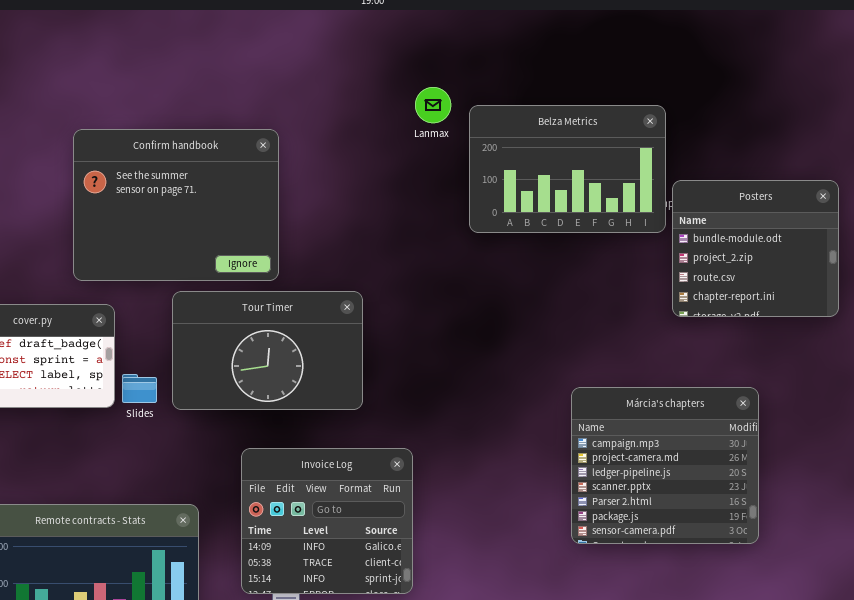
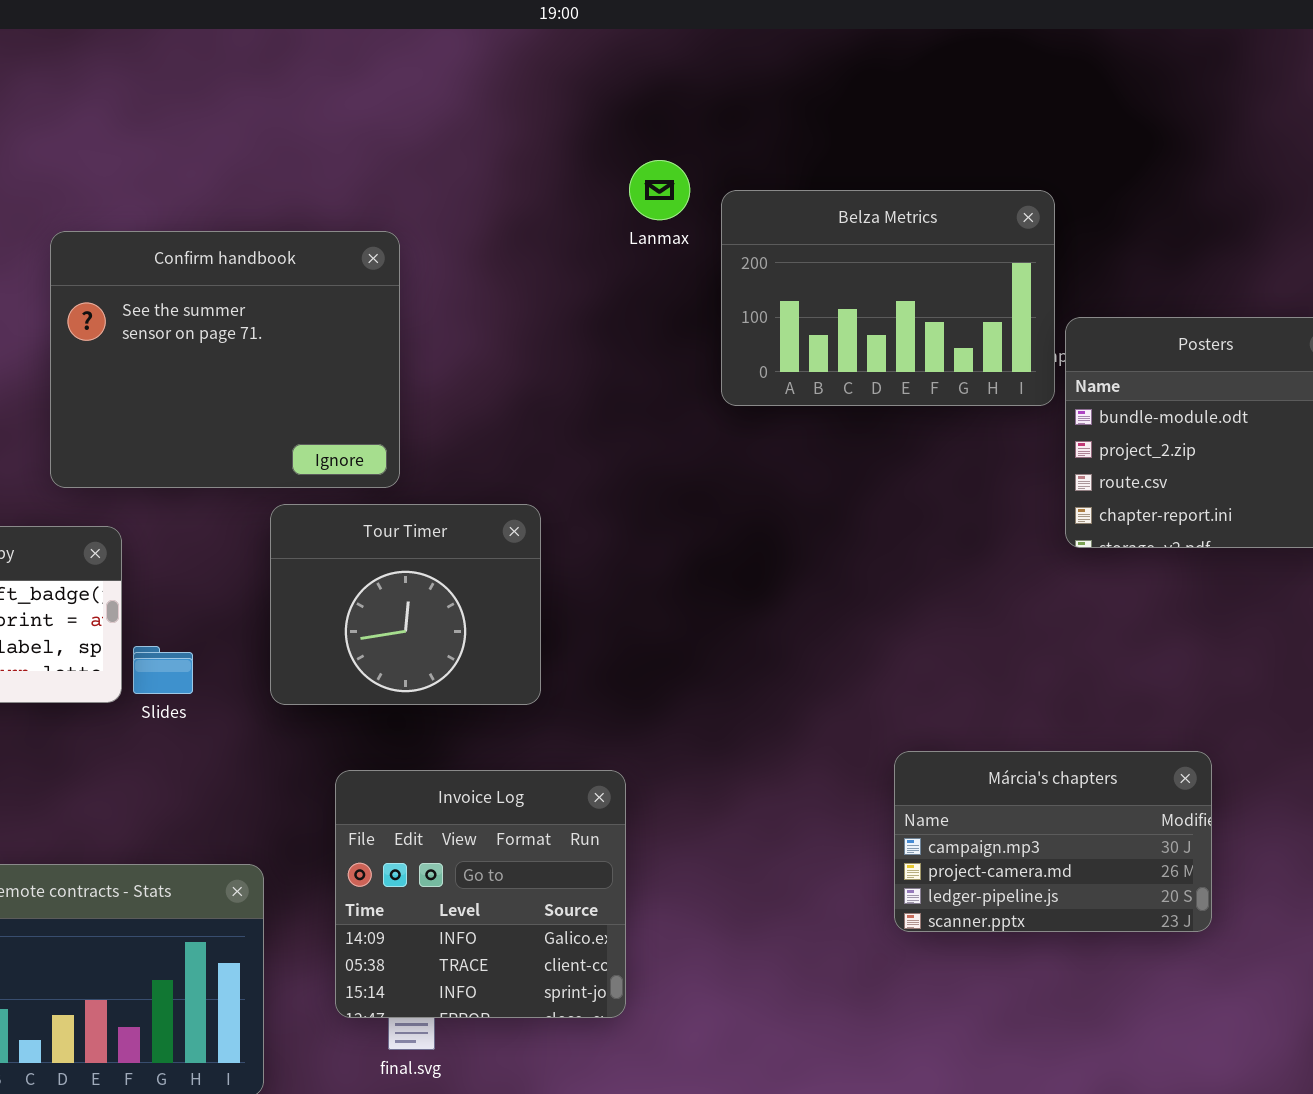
Tour Timer: [172,291,363,410] -> [270,504,541,705], resized
Márcia's chapters: [571,387,759,544] -> [894,751,1212,932], resized

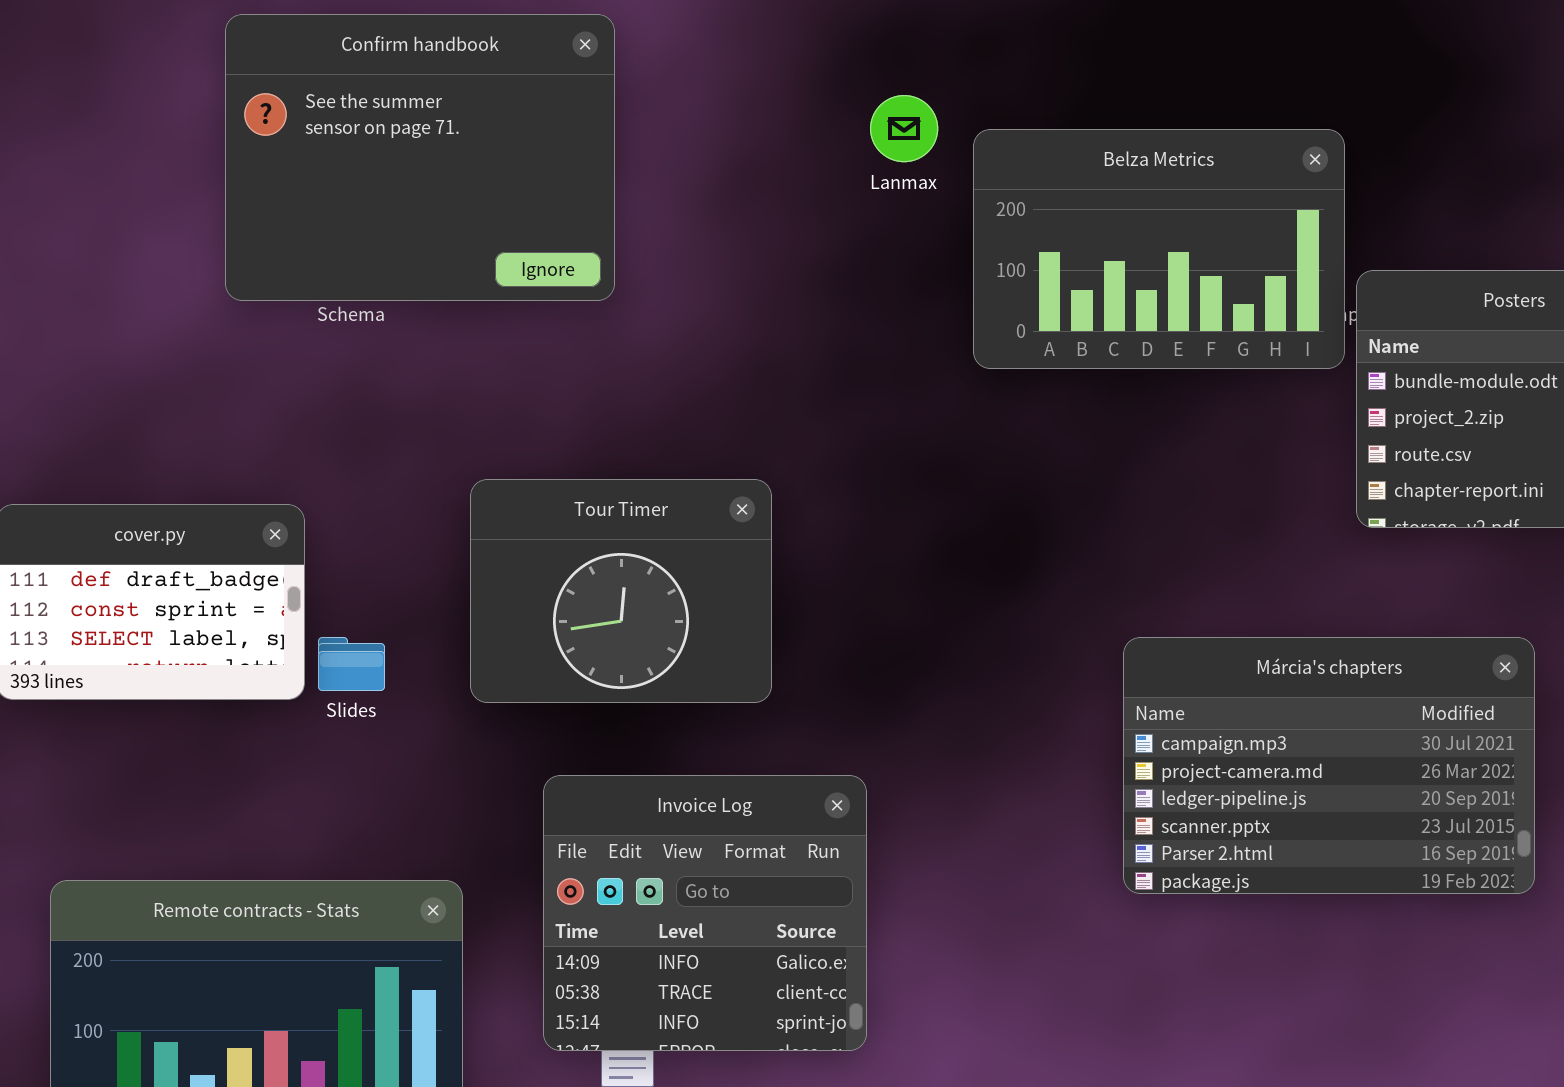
Confirm handbook: [50,231,400,488] -> [225,14,615,301], moved
Márcia's chapters: [894,751,1212,932] -> [1123,637,1535,894], moved, resized

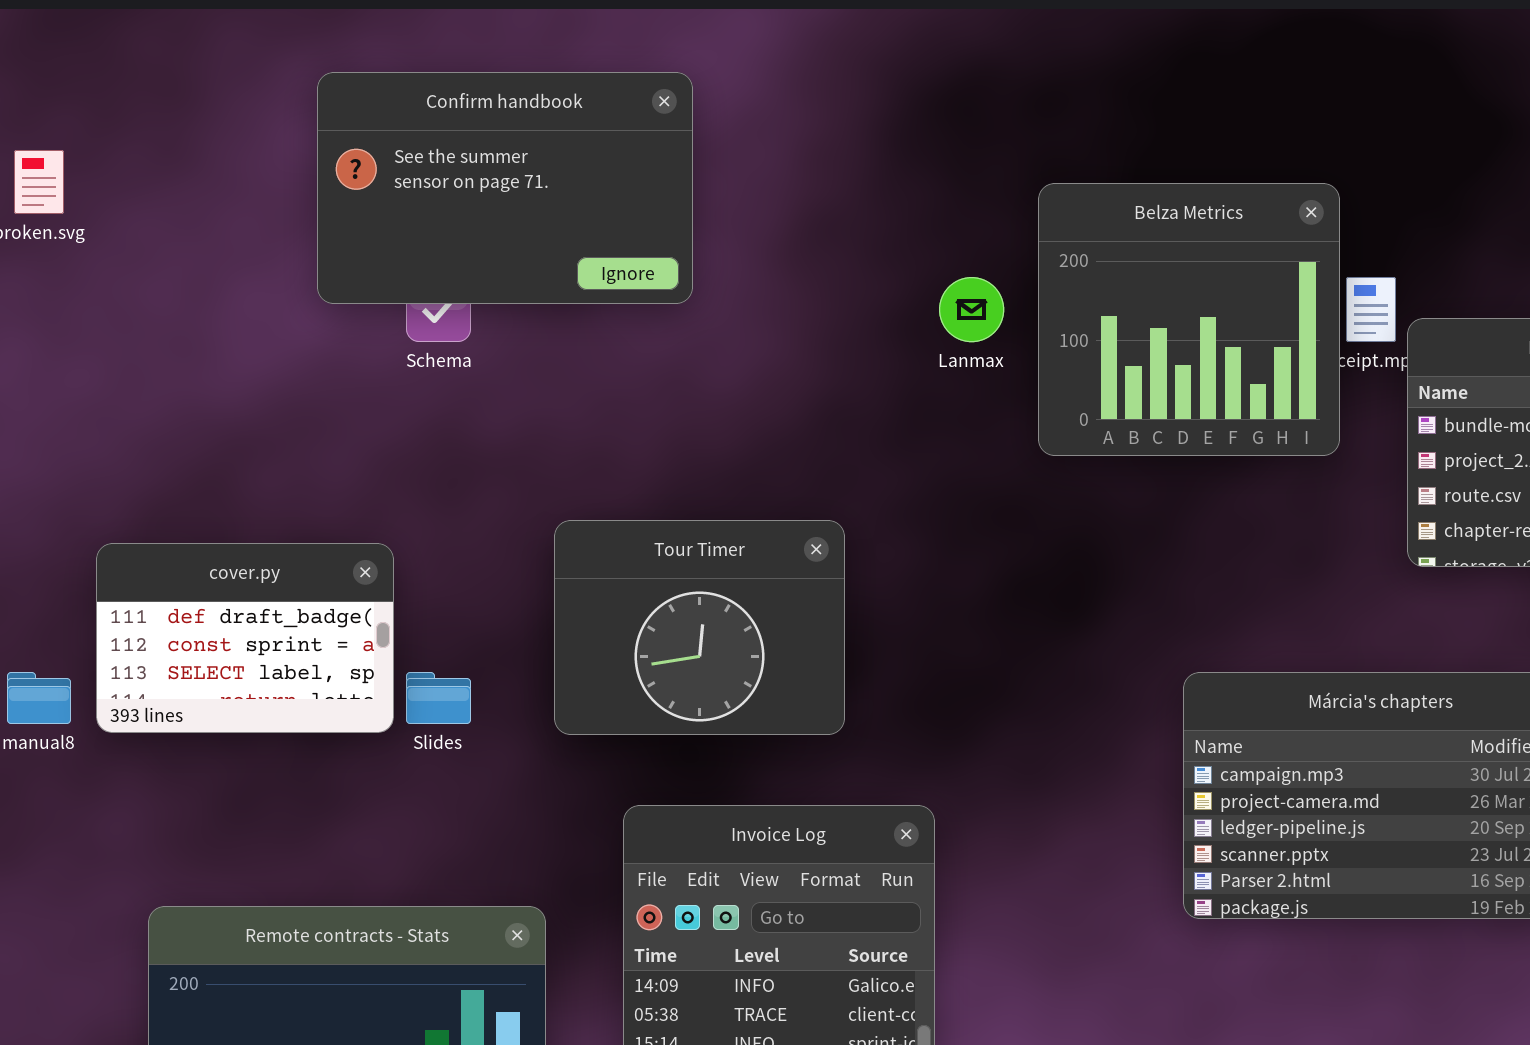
Confirm handbook: [225,14,615,301] -> [317,72,693,304], resized
Lanmax: [870,95,938,162] -> [939,277,1004,342], moved
Belza Metrics: [973,129,1345,369] -> [1038,183,1340,456], resized

